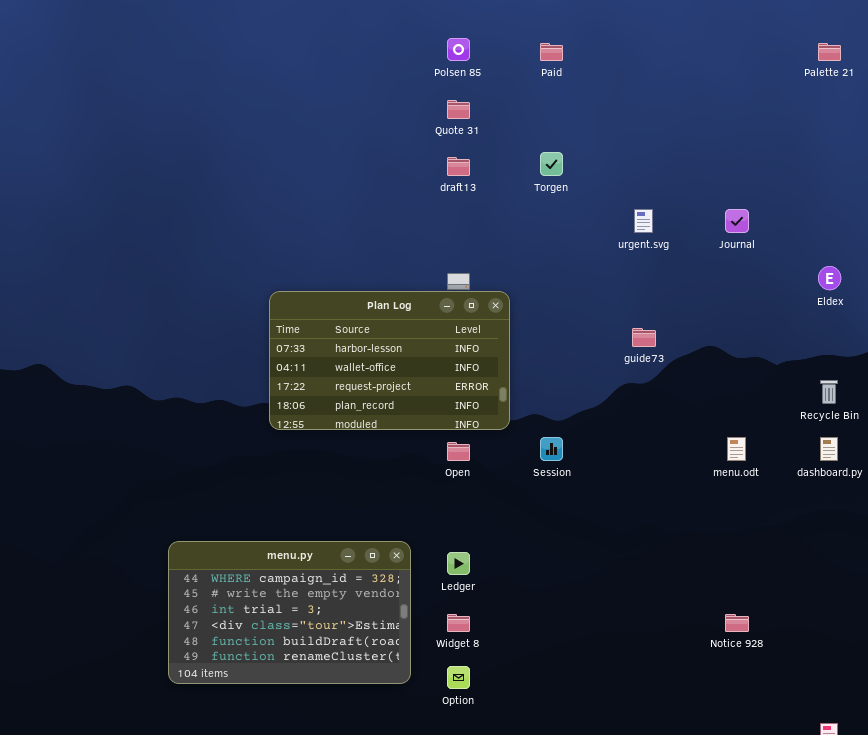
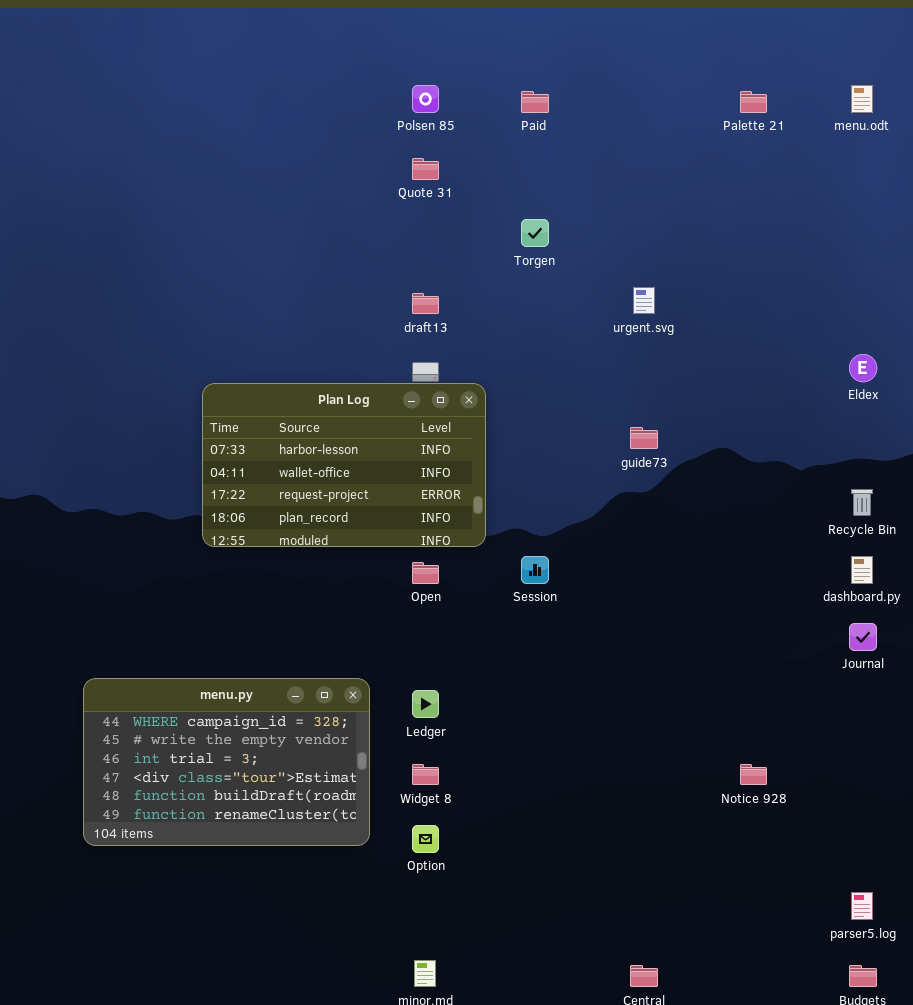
Palette 21: [818,43,841,61] -> [740,91,767,113], moved
draft13: [447,157,470,176] -> [412,293,439,314], moved
Journal: [725,209,749,233] -> [849,623,877,651], moved
menu.odt: [727,437,746,461] -> [851,85,873,113], moved

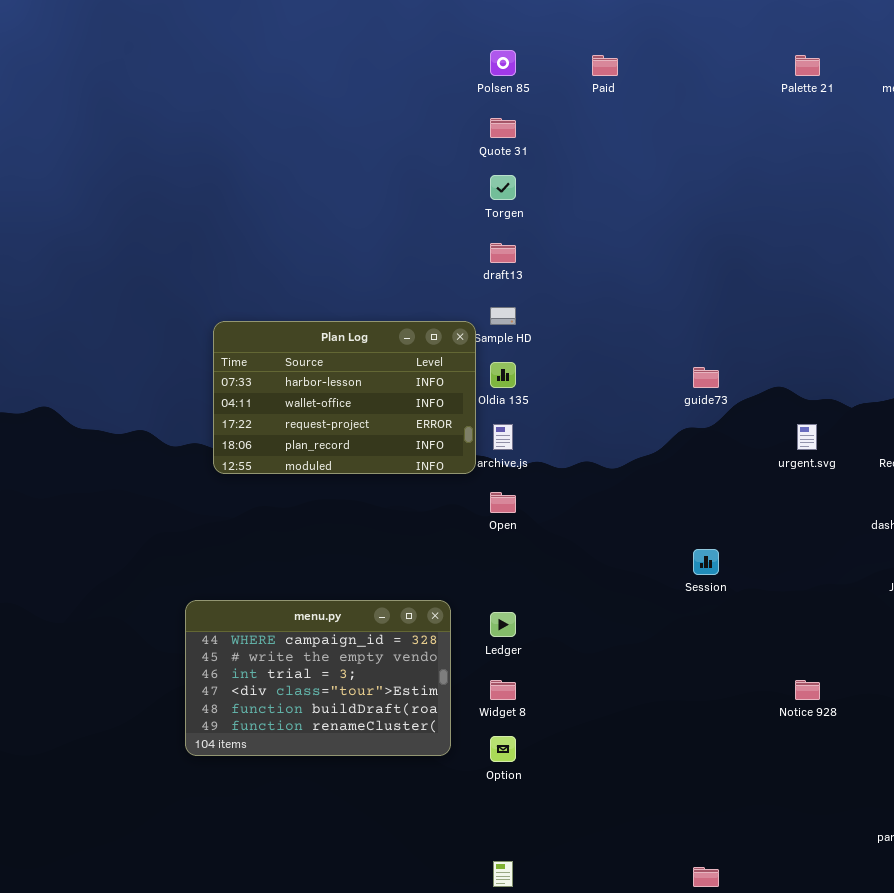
Torgen: [521,219,549,247] -> [490,175,516,200], moved
urgent.svg: [633,287,655,314] -> [797,424,817,450], moved
Plan Log: [202,383,486,547] -> [213,321,476,474], moved
Session: [521,556,549,584] -> [693,549,719,575], moved

